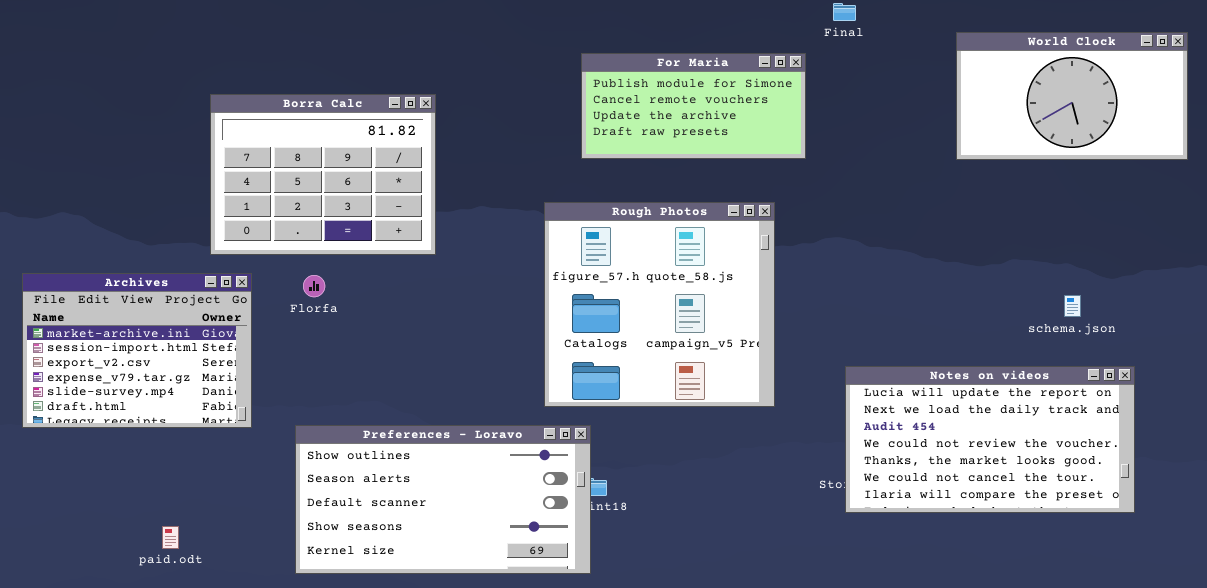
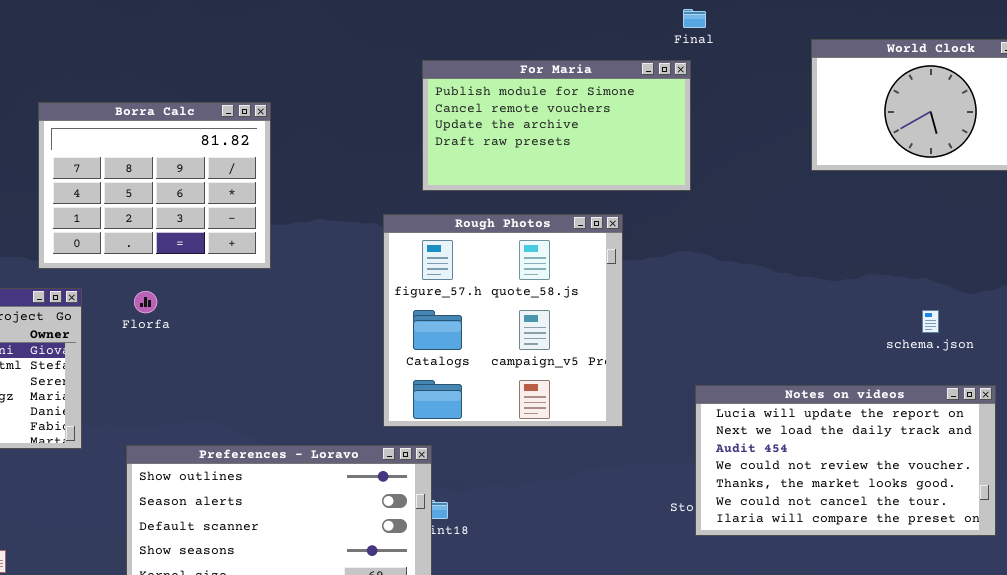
For Maria: [581,53,806,159] -> [422,60,691,191], resized

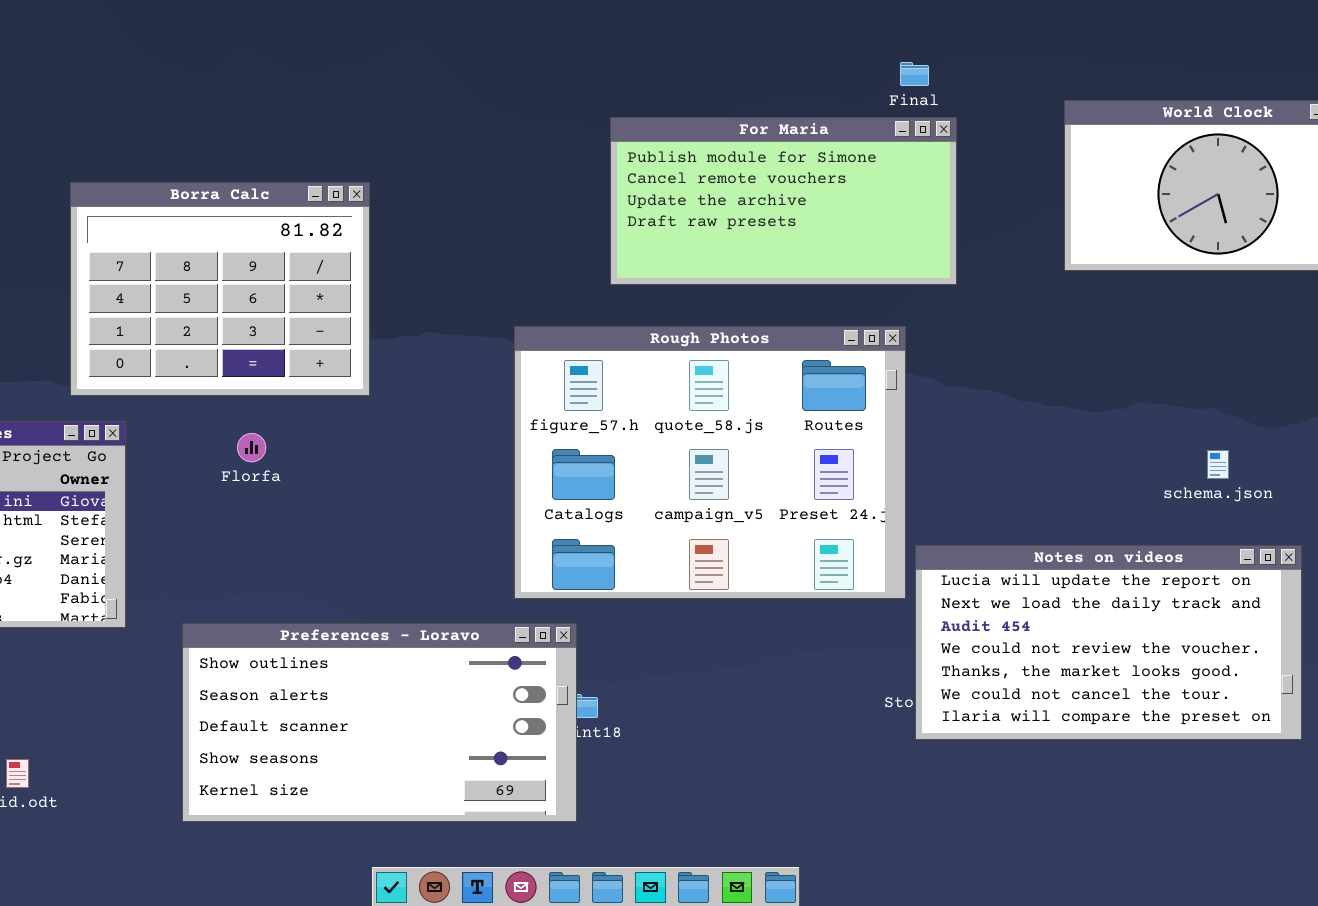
For Maria: [422,60,691,191] -> [610,117,957,285], moved
Rough Photos: [383,214,623,427] -> [514,326,906,599], resized
Florfa: [134,291,157,313] -> [237,433,266,462], moved

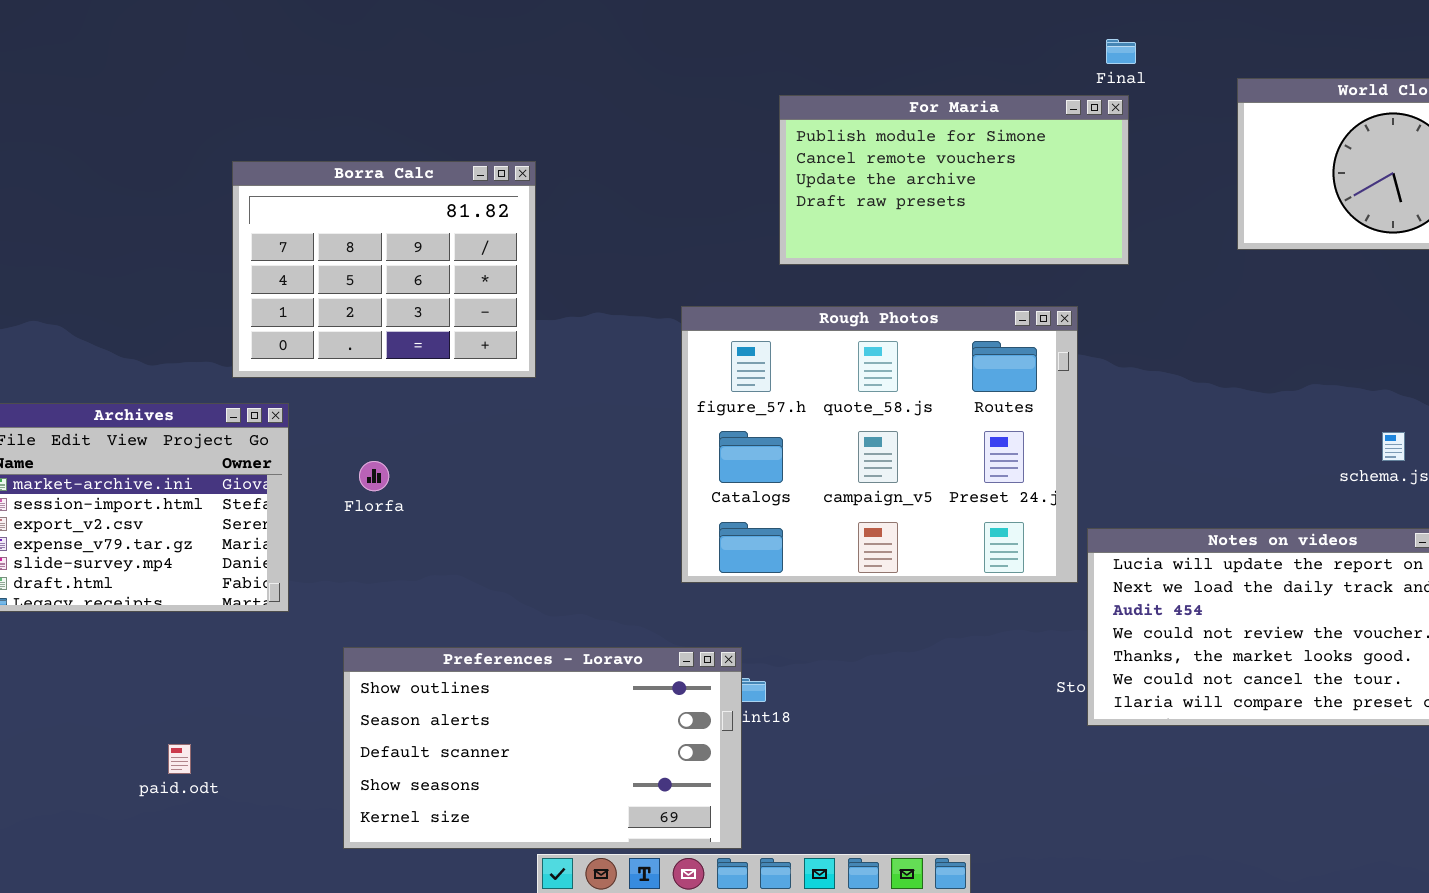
Final: [900,62,929,86] -> [1106,39,1136,64], moved
Florfa: [237,433,266,462] -> [359,461,389,491], moved
Preferences - Loravo: [182,623,577,822] -> [343,647,742,849], moved

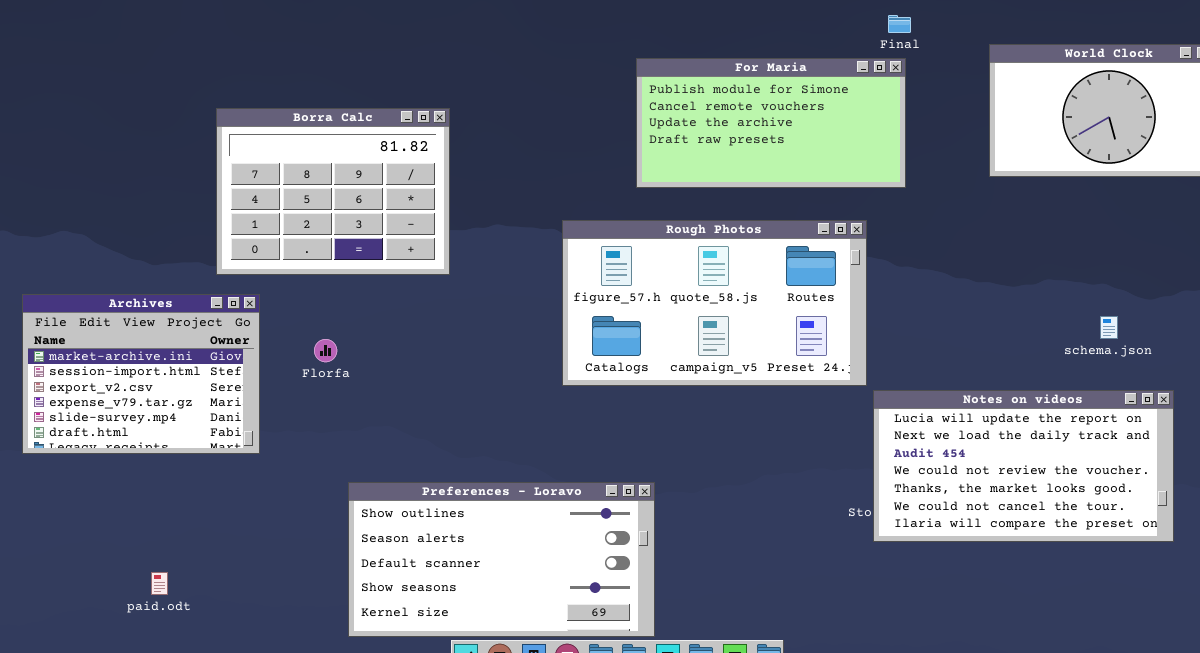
Rough Photos: [681,306,1078,583] -> [562,220,867,386], resized
Preferences - Loravo: [343,647,742,849] -> [348,482,655,637], moved
paid.odt: [168,744,191,774] -> [151,572,168,595], moved

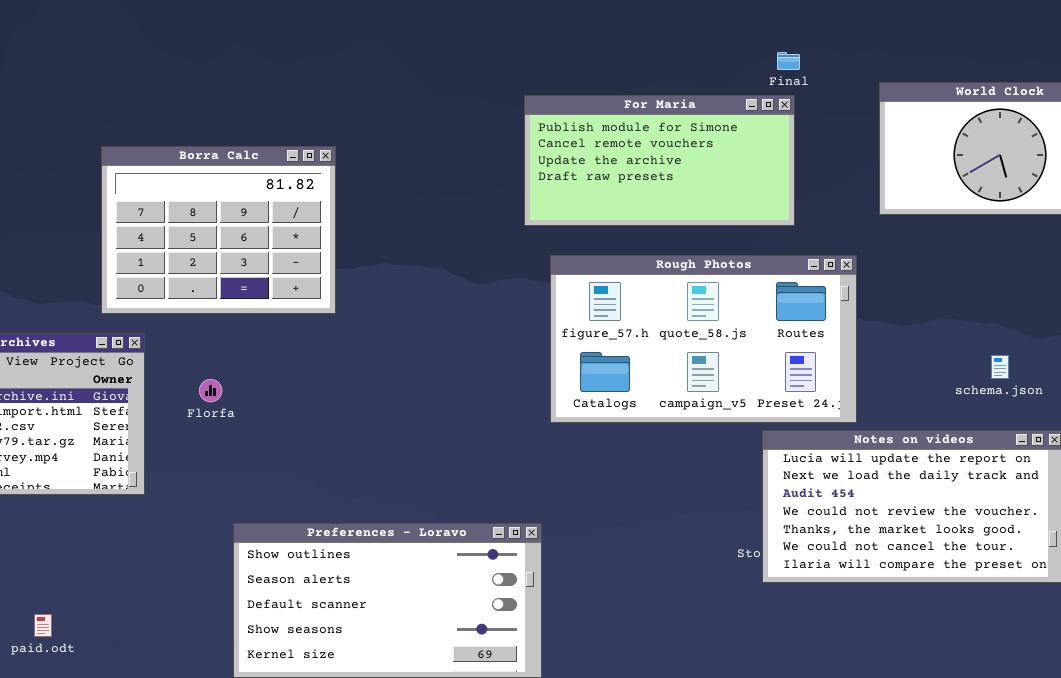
Rough Photos: [562,220,867,386] -> [550,255,857,423], moved

